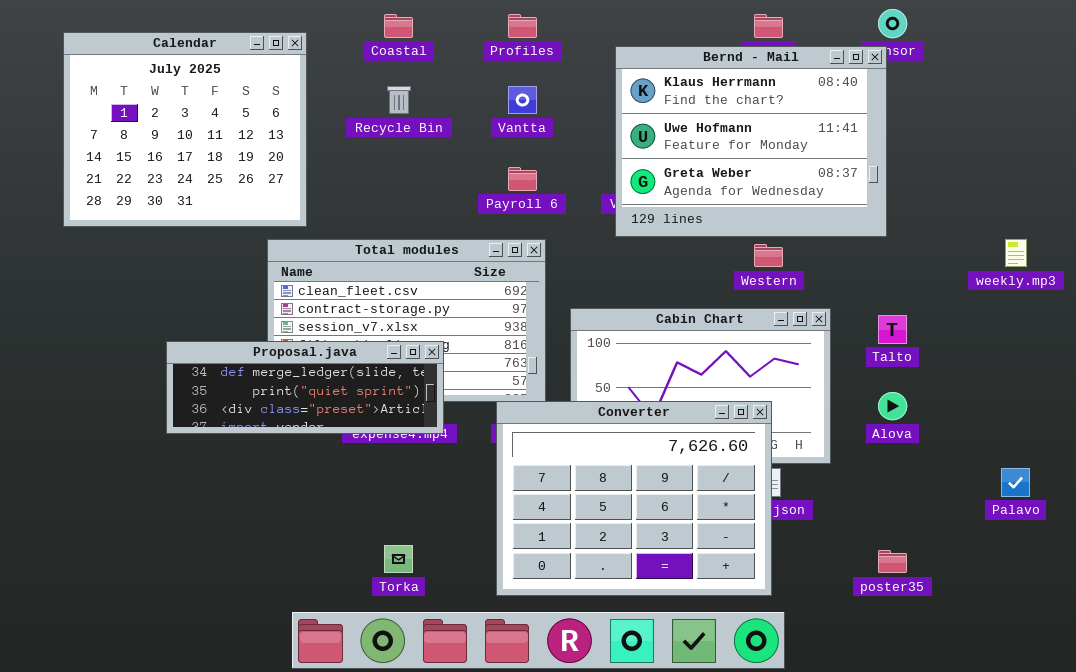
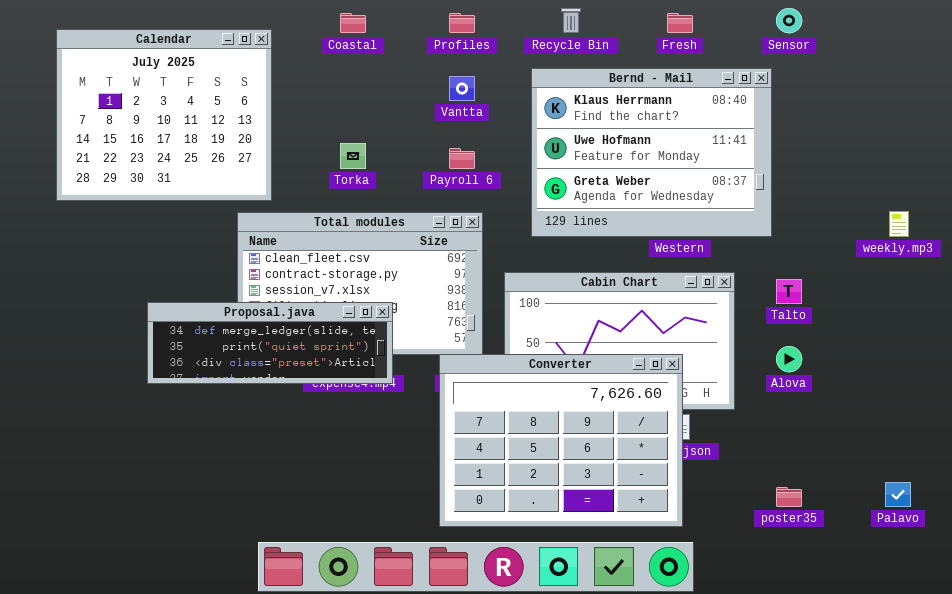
Bernd - Mail: [615,46,887,237] -> [531,68,772,237], moved
Recycle Bin: [387,86,411,114] -> [561,8,581,33], moved
Palavo: [1001,468,1030,497] -> [885,482,911,507], moved
Torka: [384,545,413,573] -> [340,143,366,169], moved

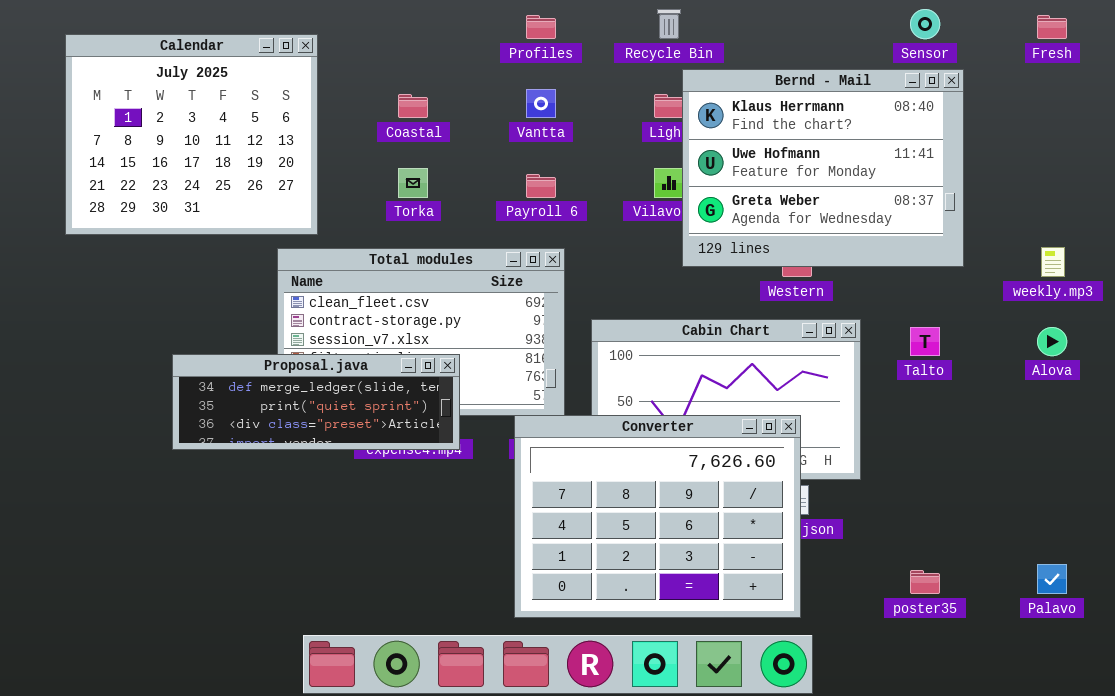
Coastal: [340,13,366,33] -> [398,94,428,118], moved
Fresh: [667,13,693,33] -> [1037,15,1067,39], moved
Bernd - Mail: [531,68,772,237] -> [682,69,964,267], moved
Alova: [776,346,802,372] -> [1037,327,1067,356], moved

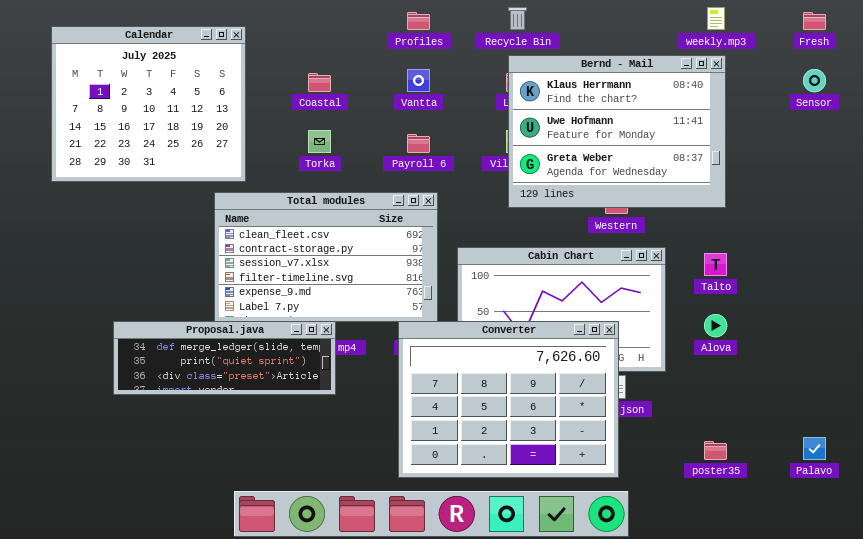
Sensor: [910,9,940,39] -> [803,69,826,92], moved
Bernd - Mail: [682,69,964,267] -> [508,55,726,208], moved
weekly.mp3: [1041,247,1065,277] -> [707,7,725,30], moved
Alova: [1037,327,1067,356] -> [704,314,727,337], moved
Proposal.java: [172,354,460,450] -> [113,321,336,395], moved

